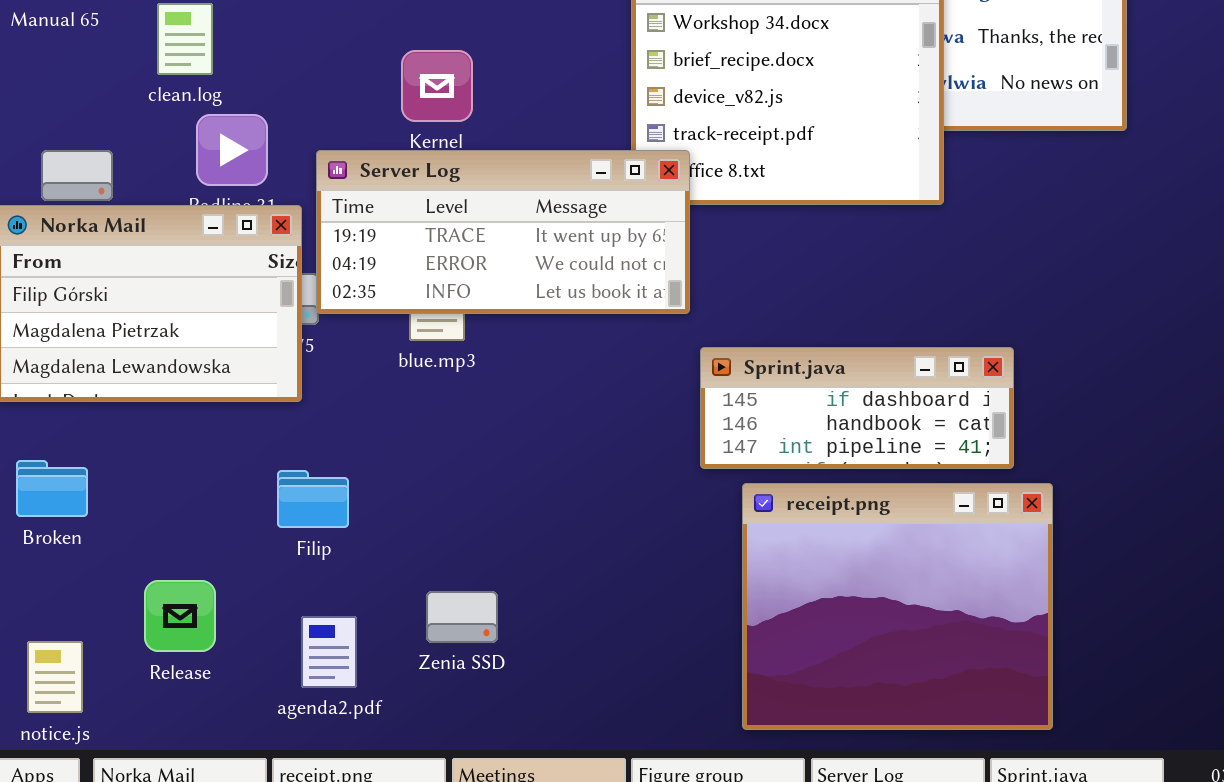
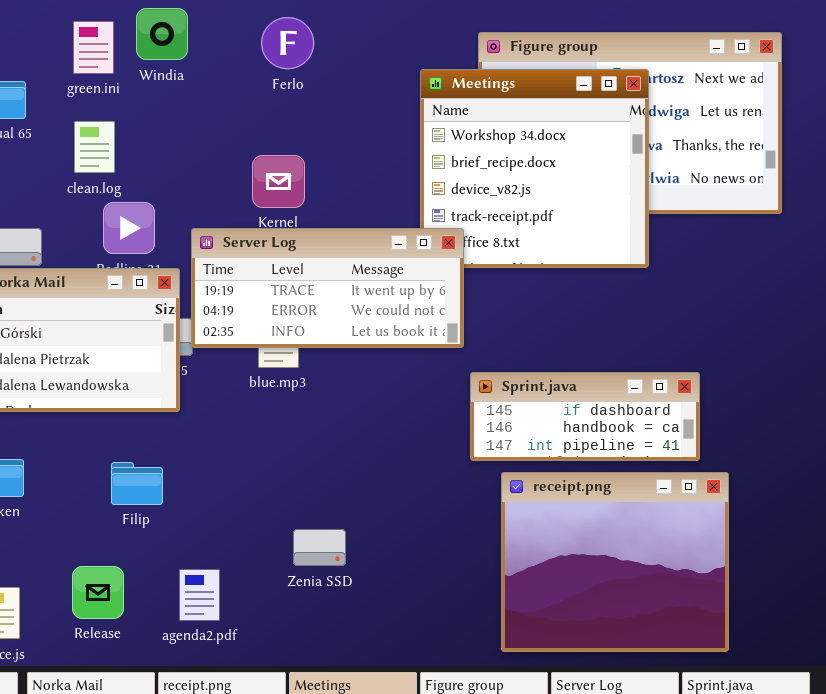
Filip: [277,470,349,528] -> [111,462,163,505], moved
Release: [144,580,216,652] -> [72,566,124,619], moved
Zenia SSD: [426,591,498,643] -> [293,529,346,566], moved

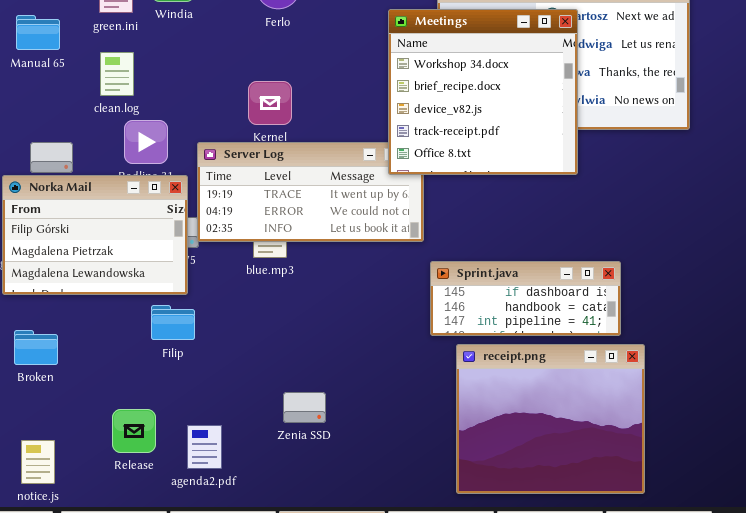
Meetings: [420,69,649,268] -> [388,9,578,175], raised
Filip: [111,462,163,505] -> [151,305,195,340], moved
Release: [72,566,124,619] -> [112,409,156,453], moved

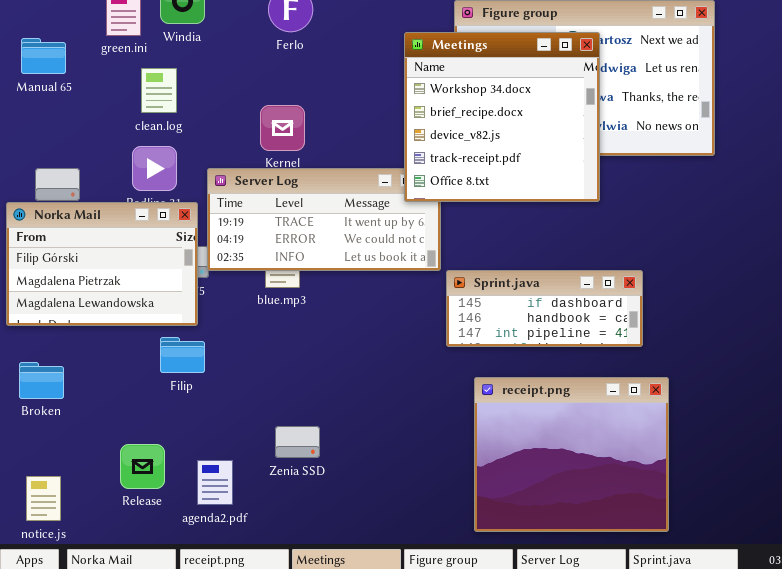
clean.log: [100,52,134,96] -> [141,68,177,113], moved
Sprint.java: [430,261,621,336] -> [446,270,643,347], moved
Zenia SSD: [283,392,326,423] -> [275,426,320,458], moved

